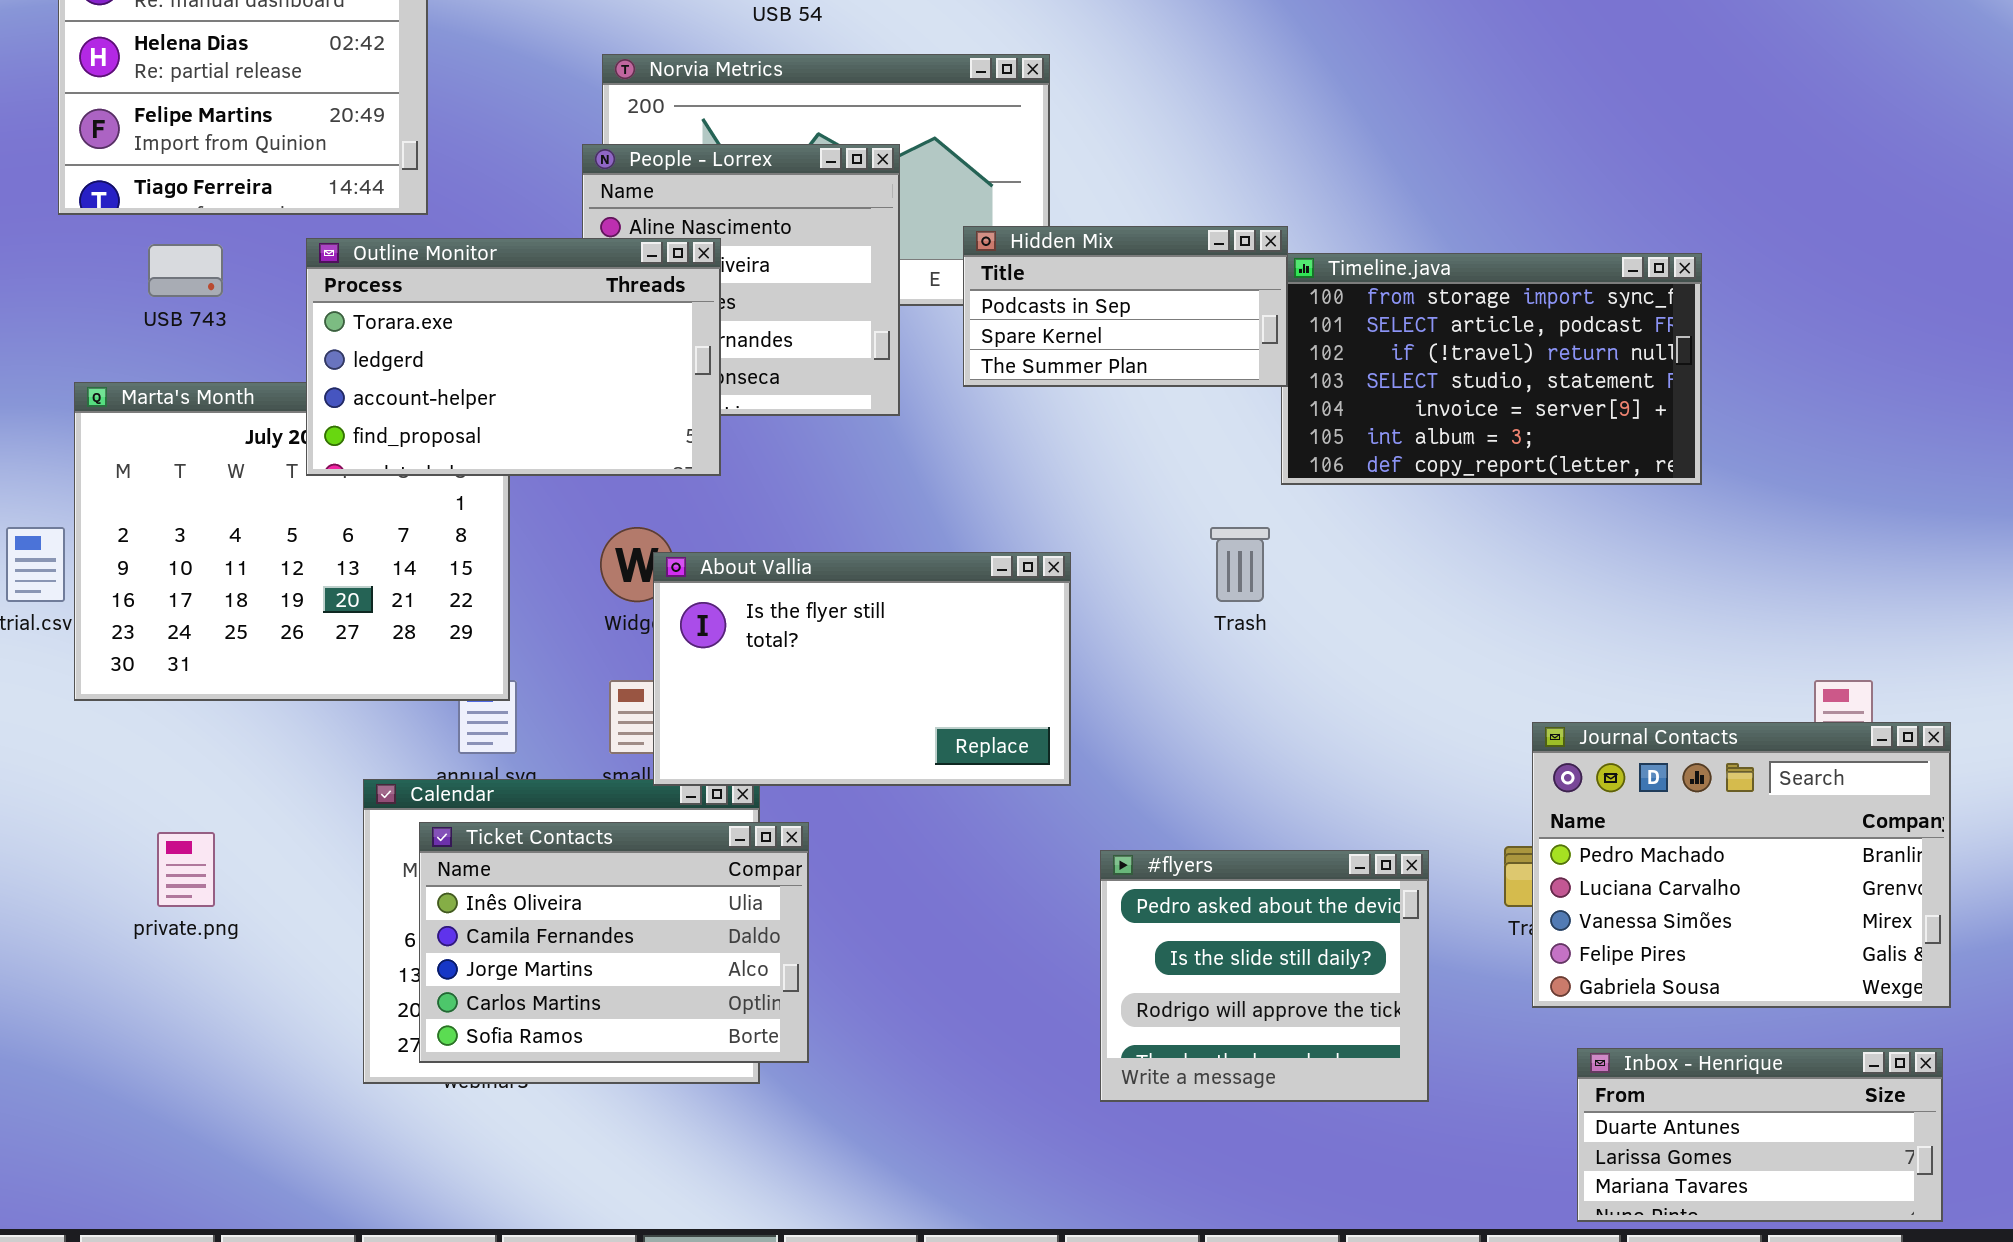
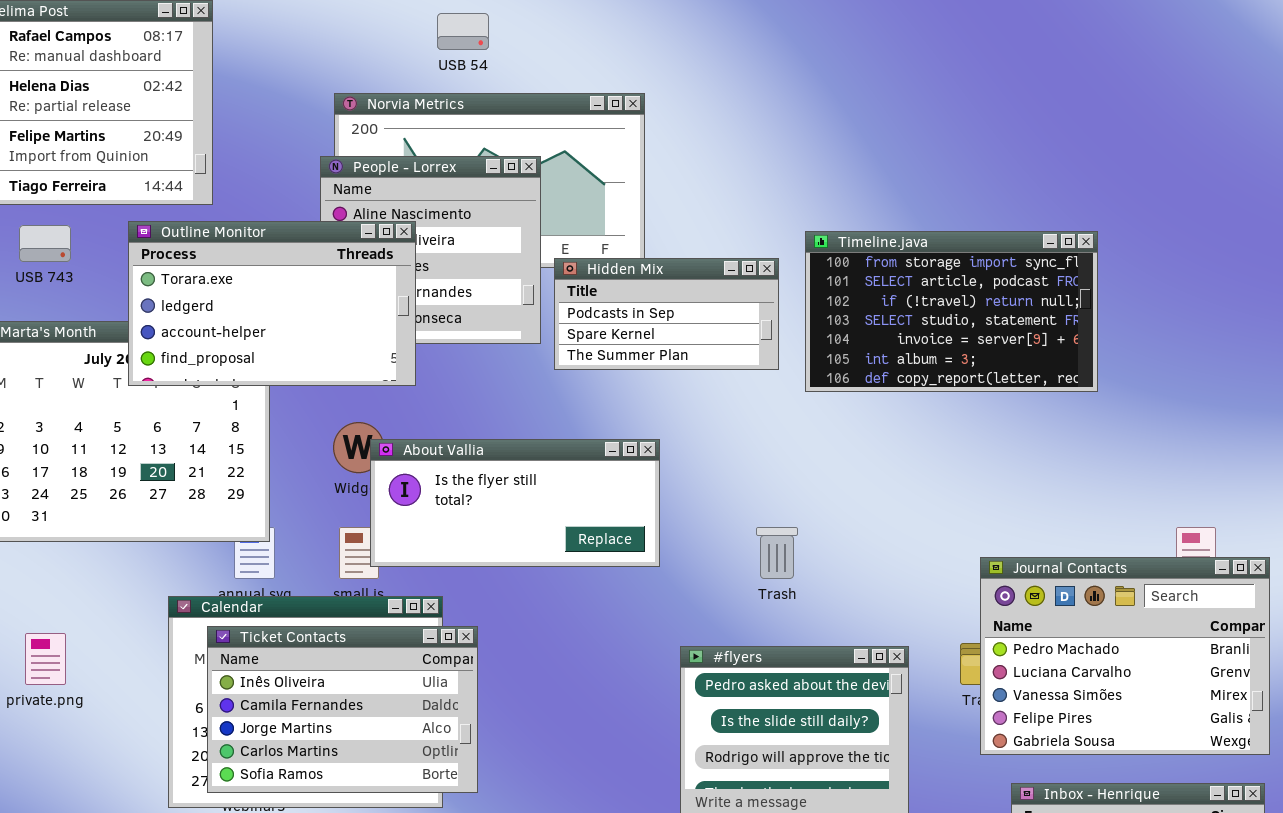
Hidden Mix: [963,226,1288,387] -> [554,258,779,370], moved
Trash: [1210,527,1270,602] -> [756,527,798,579], moved
About Vallia: [653,552,1071,786] -> [370,439,660,567], resized

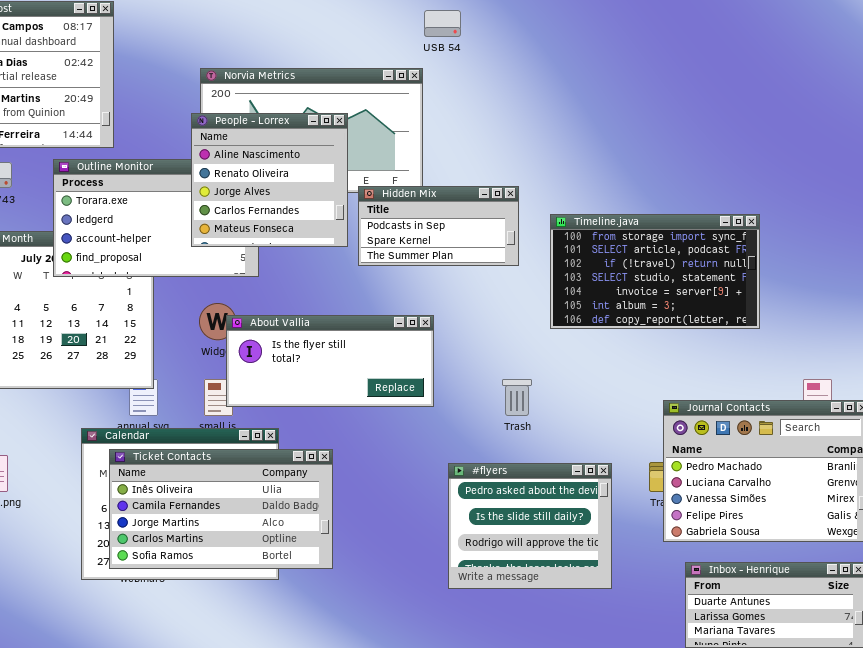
USB 54: [437,13,489,50] -> [424,10,461,37], moved
People - Lorrex: [320,156,541,344] -> [191,113,348,247], raised
Timeline.java: [805,231,1098,392] -> [550,214,760,329], moved
Ticket Contacts: [207,626,478,793] -> [109,449,333,569], resized

